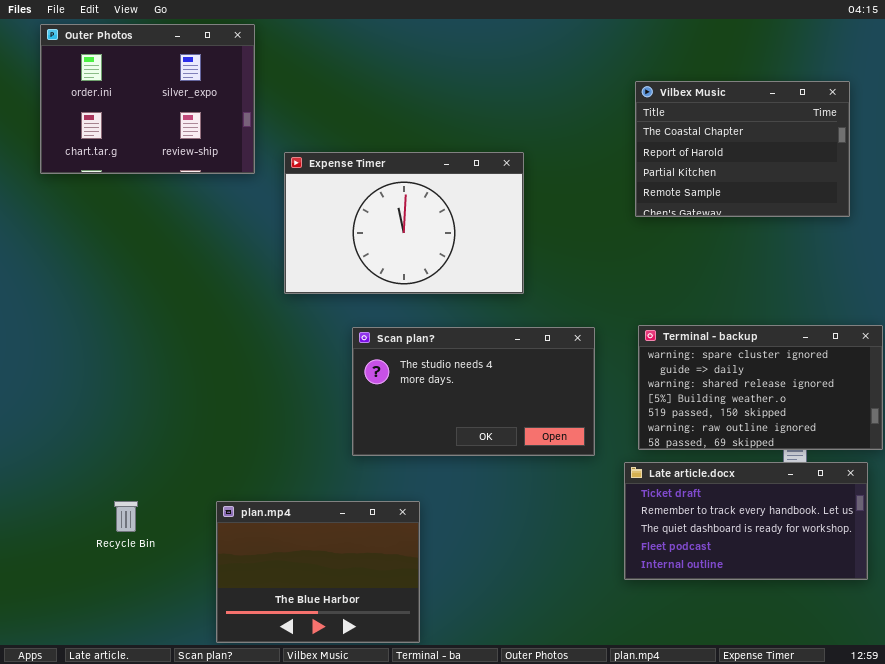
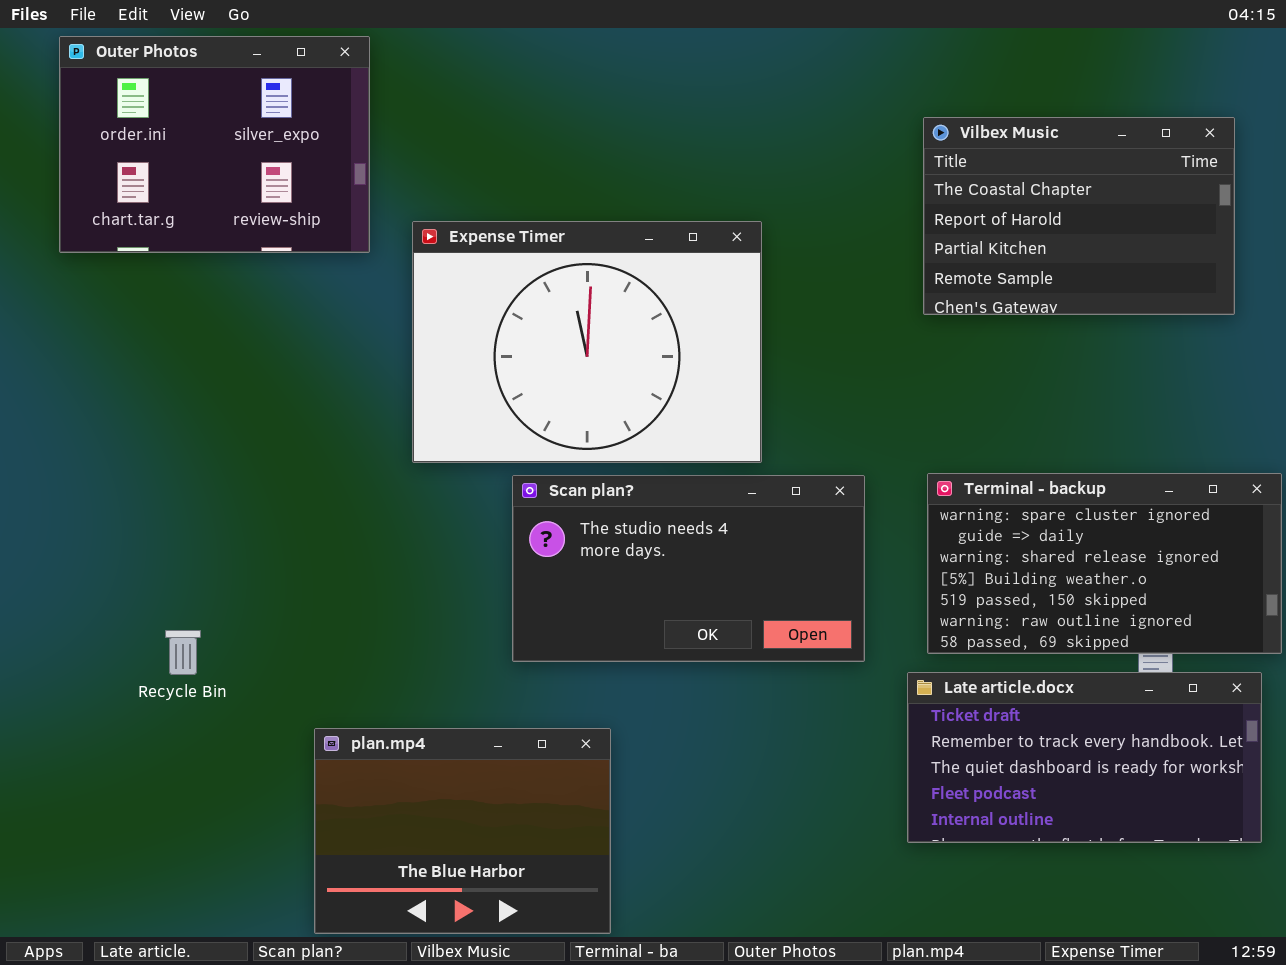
Expense Timer: [284,152,524,294] -> [412,221,762,463], resized
Recycle Bin: [114,501,138,532] -> [165,630,201,675], moved

